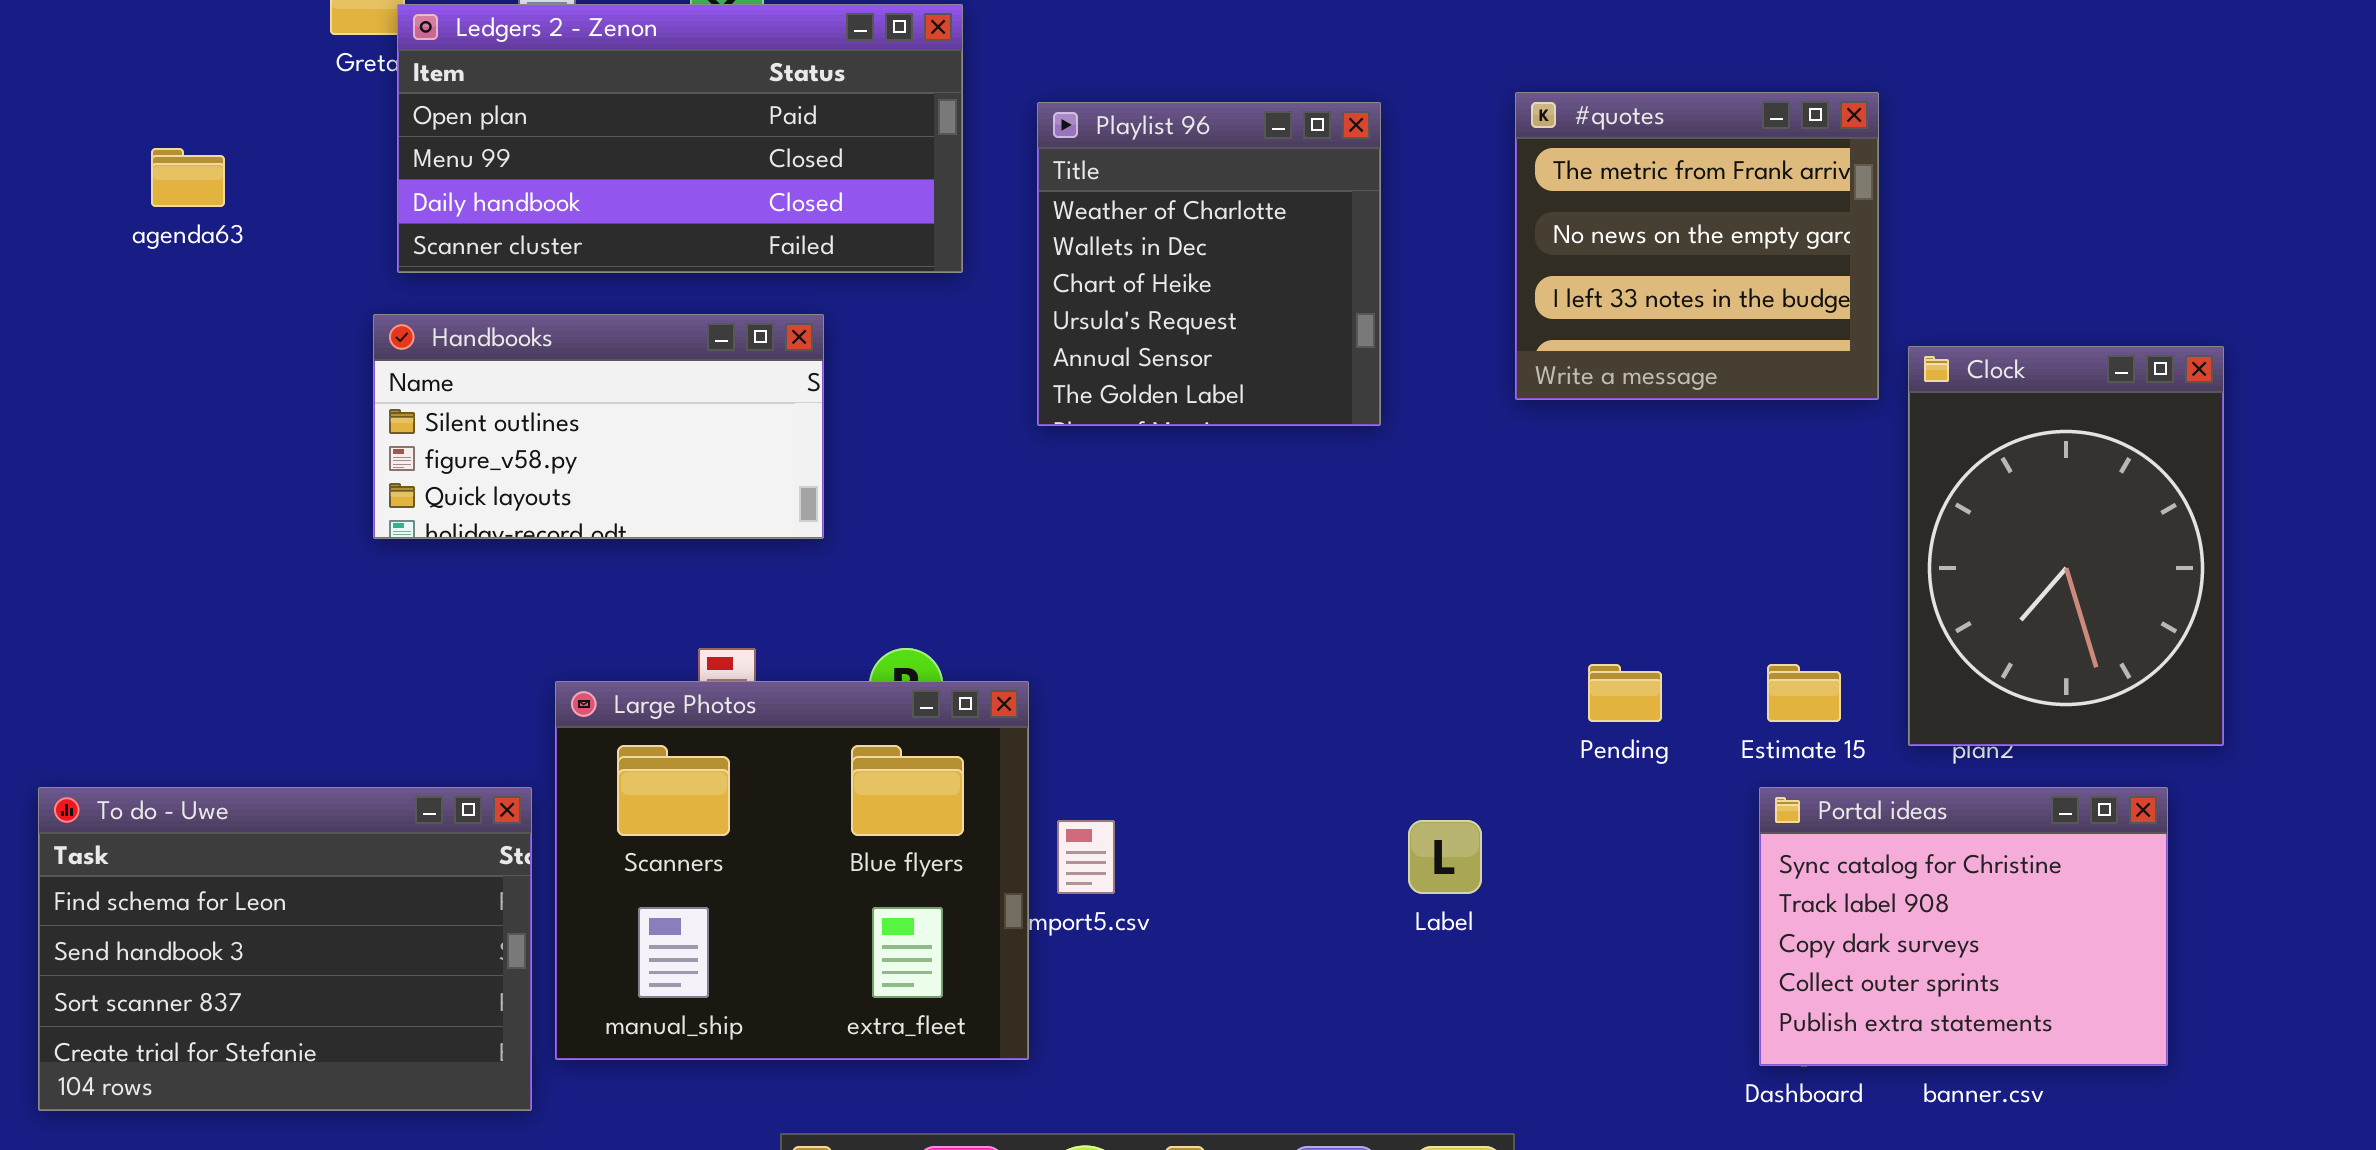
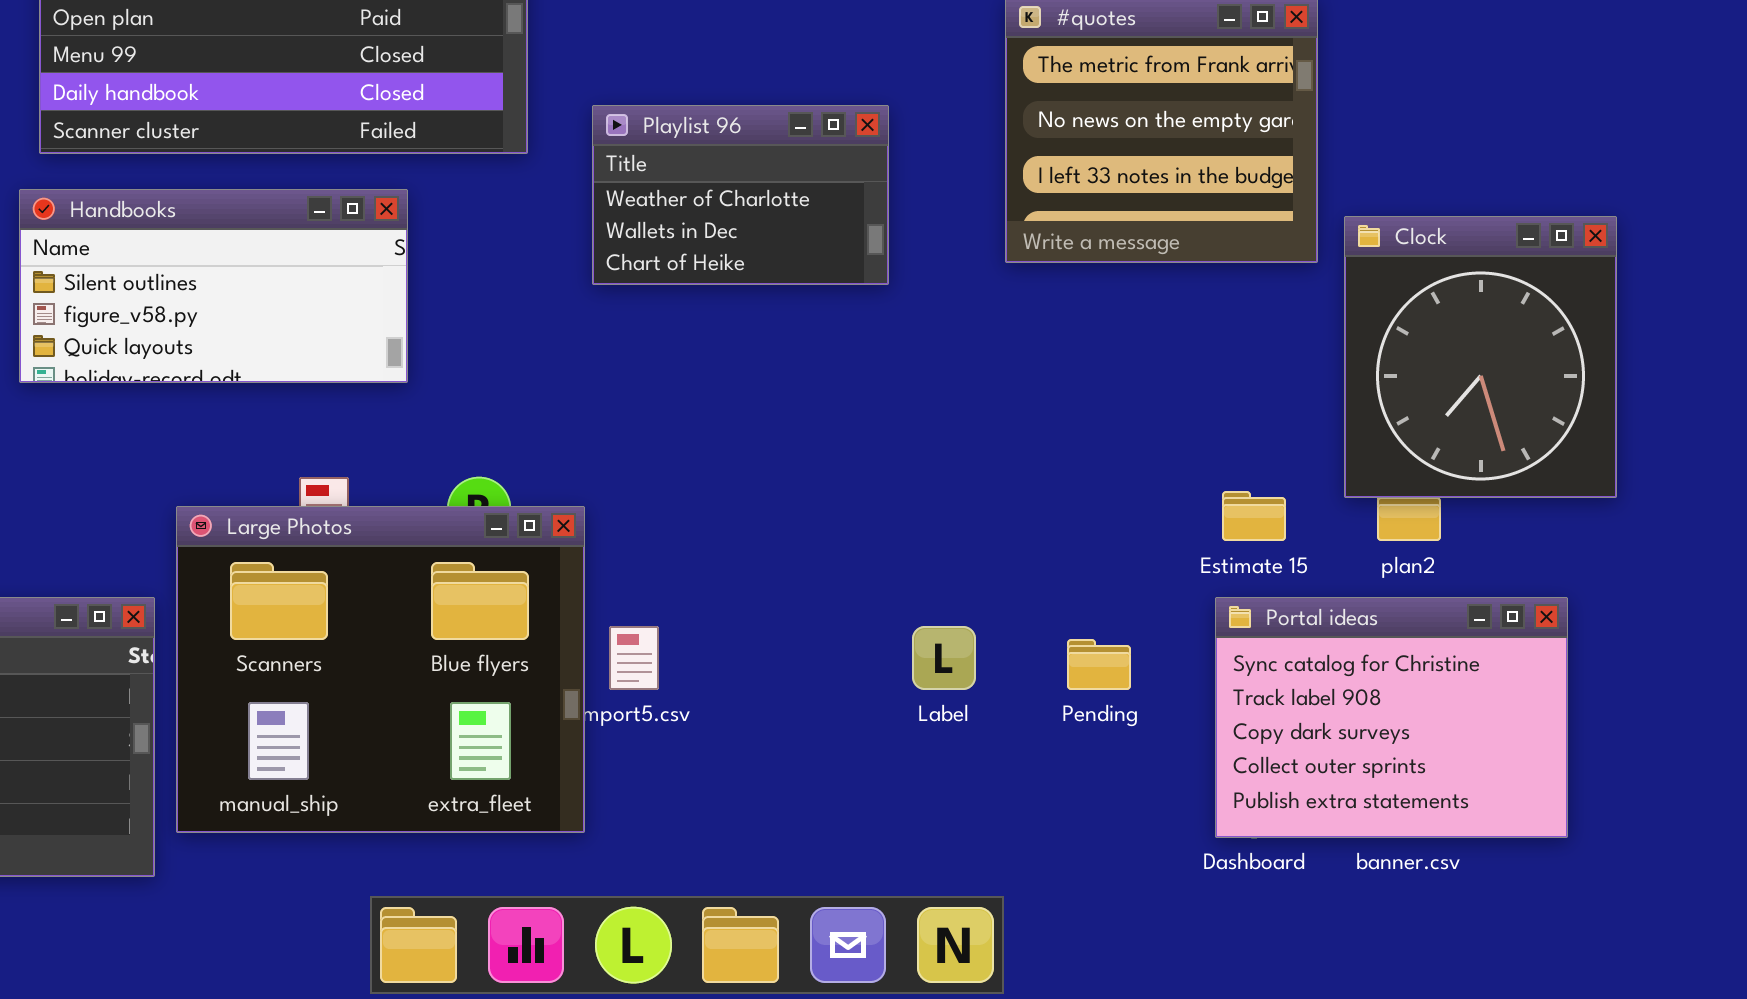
Playlist 96: [1037,102,1381,426] -> [592,105,889,285], resized
Clock: [1908,346,2224,746] -> [1344,216,1617,498], resized
Pending: [1588,664,1662,722] -> [1067,639,1131,690], moved

